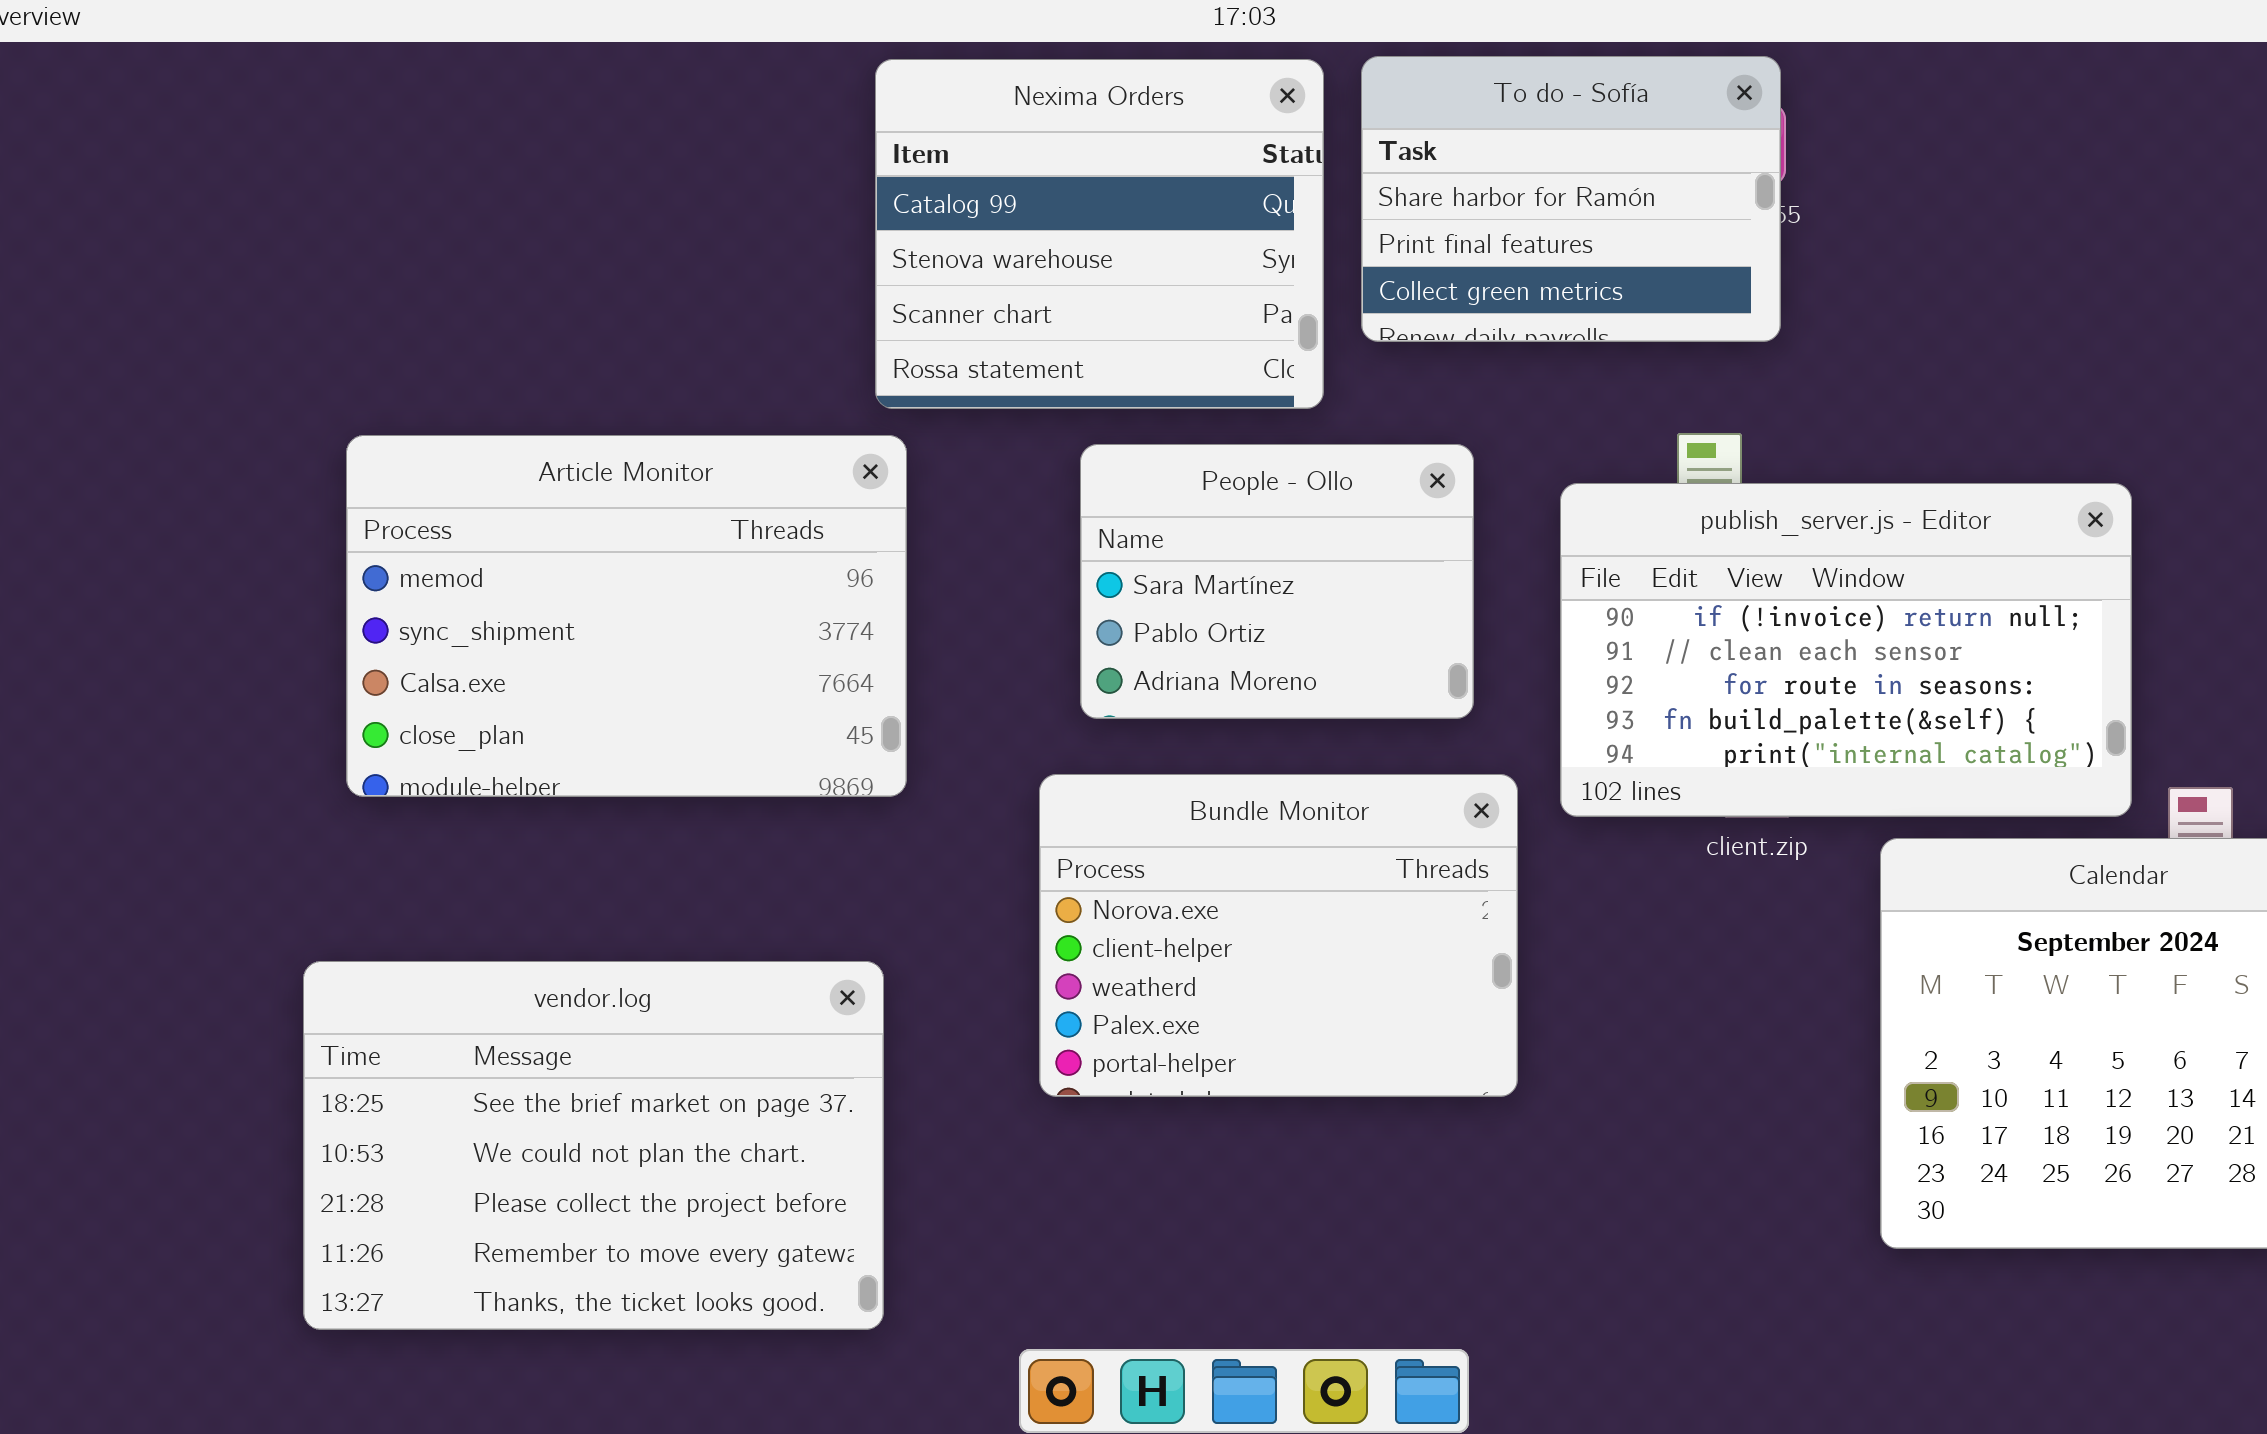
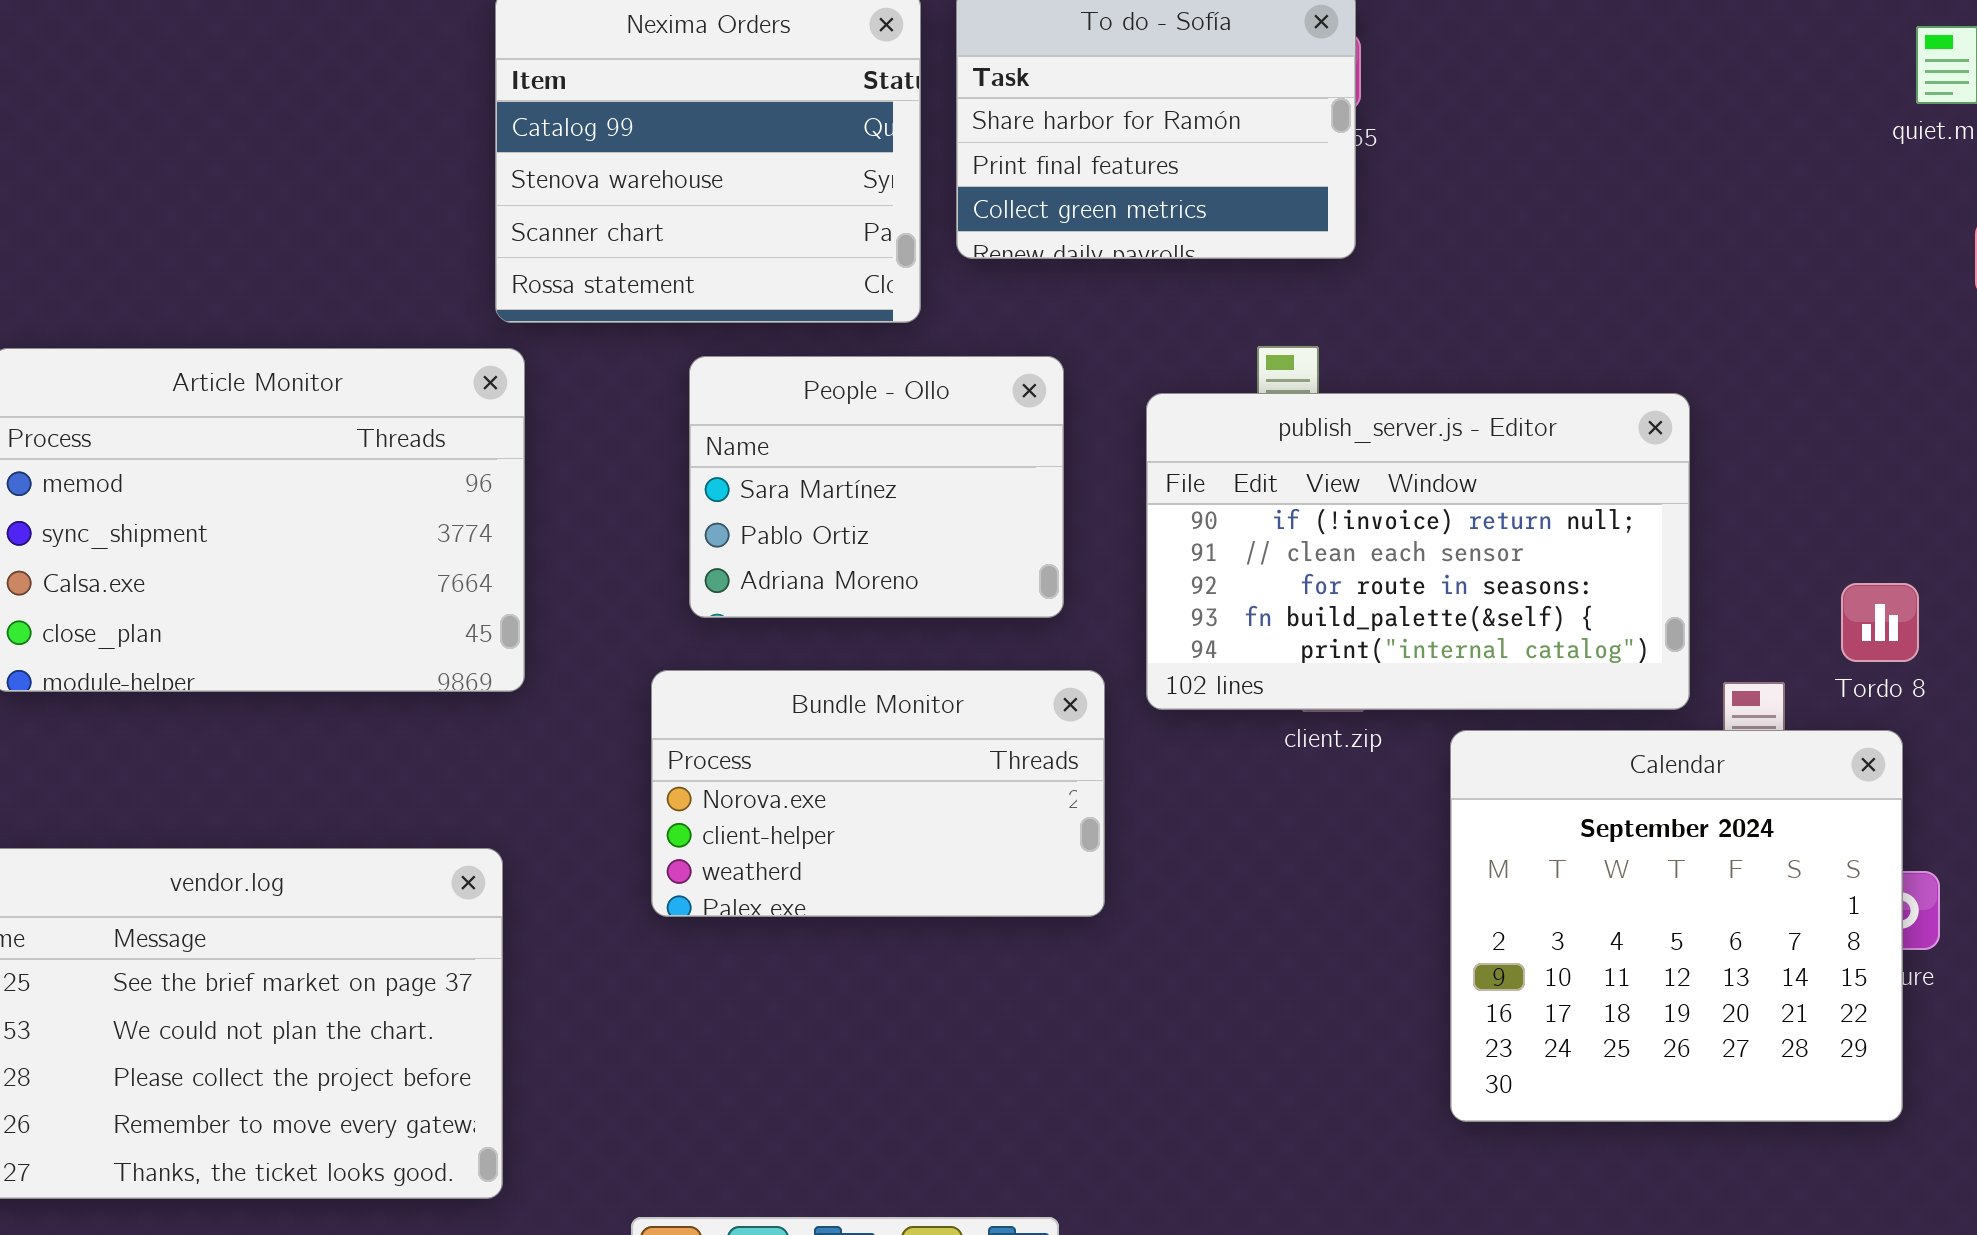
Bundle Monitor: [1039,774,1518,1097] -> [651,670,1105,917], resized

